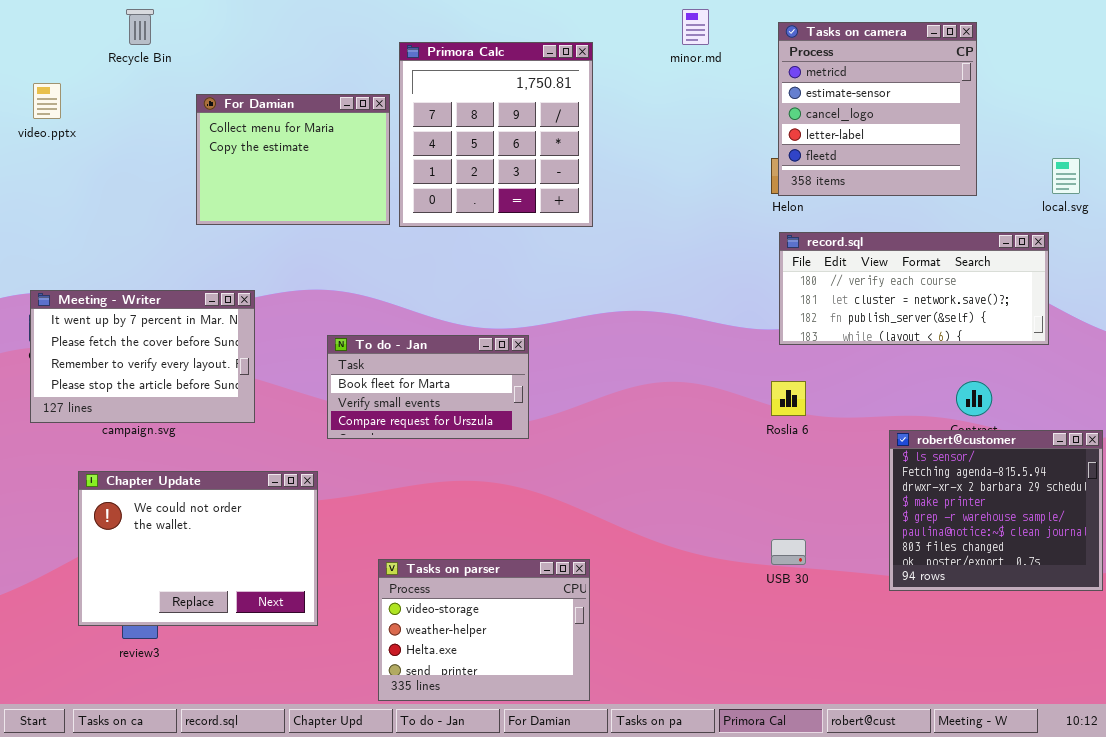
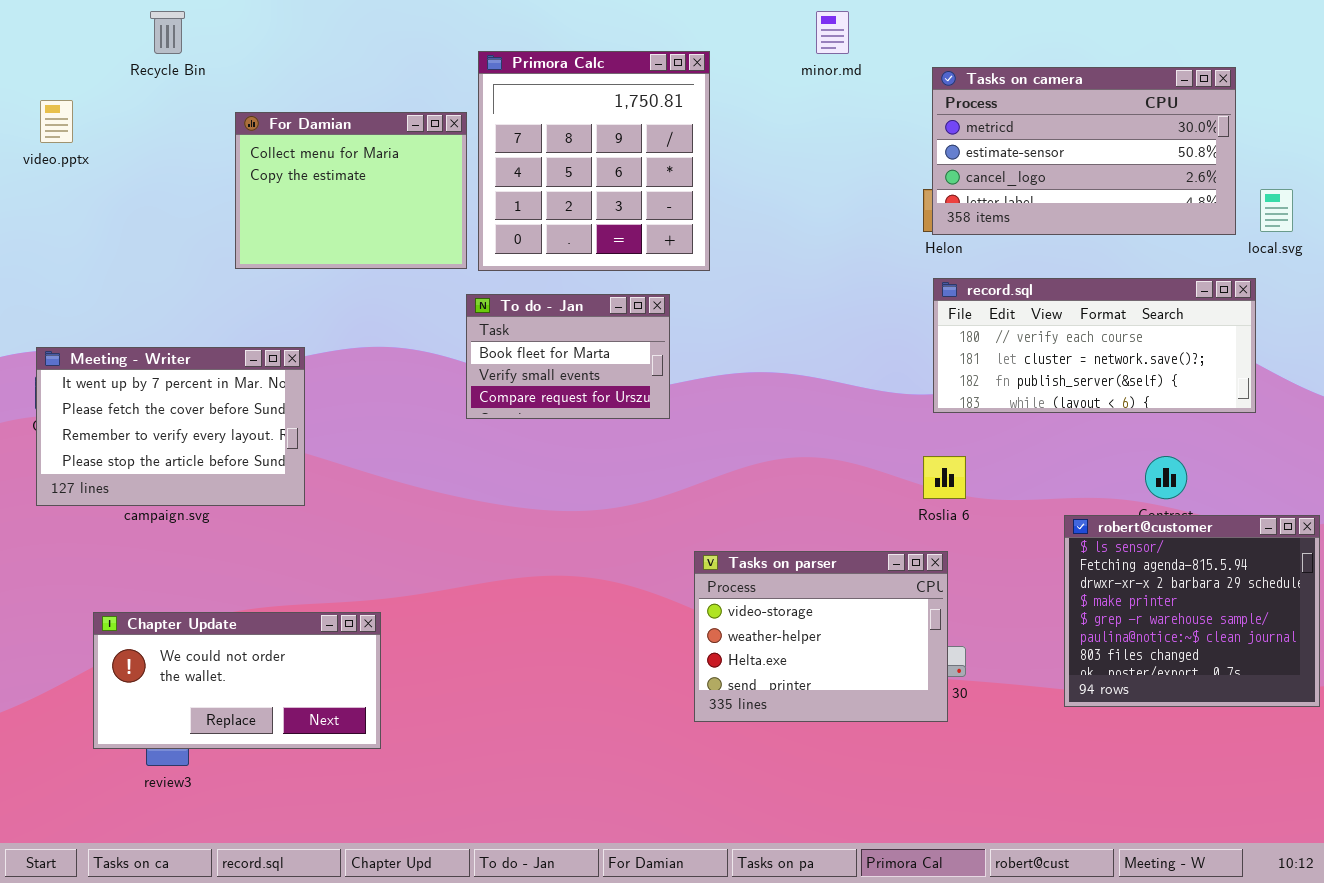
Tasks on camera: [778,22,977,196] -> [932,67,1236,235], resized
To do - Jan: [327,335,529,439] -> [466,294,670,419], moved, resized
Chapter Update: [78,471,318,626] -> [93,612,381,749], resized
Tasks on parser: [378,559,590,701] -> [694,551,948,722], moved

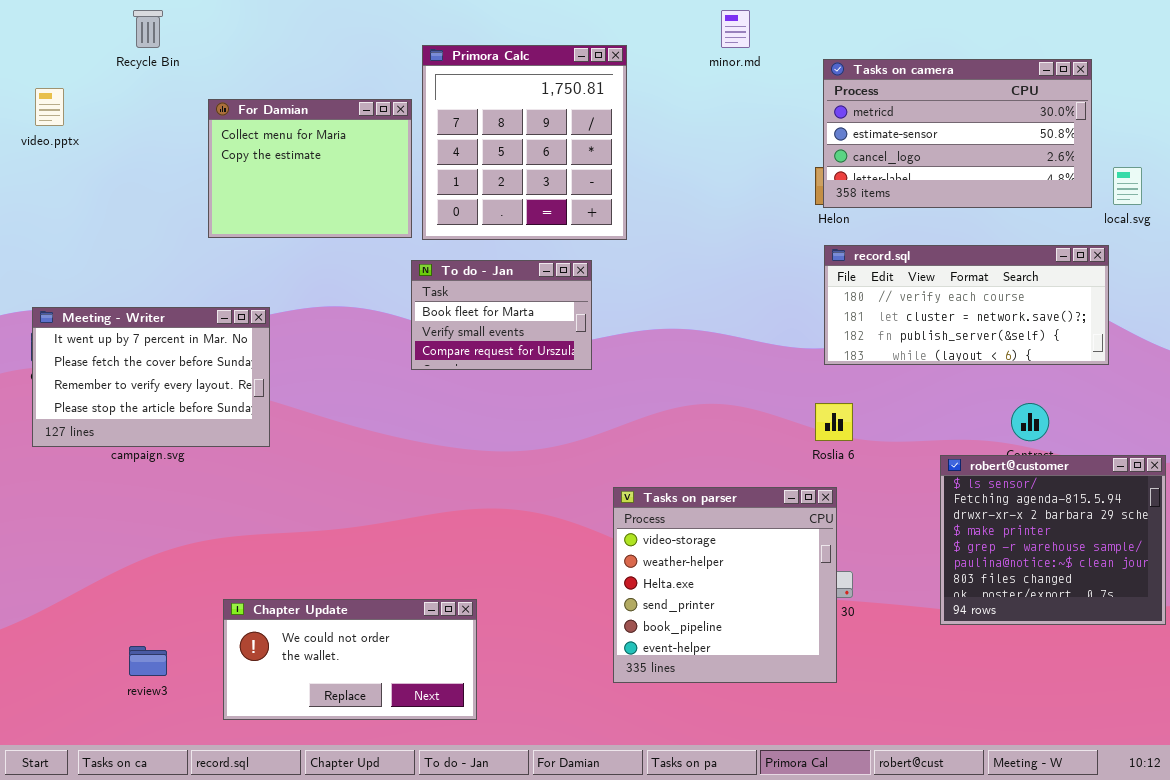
Tasks on parser: [694,551,948,722] -> [613,487,837,683], resized
Chapter Update: [93,612,381,749] -> [223,599,477,720], moved

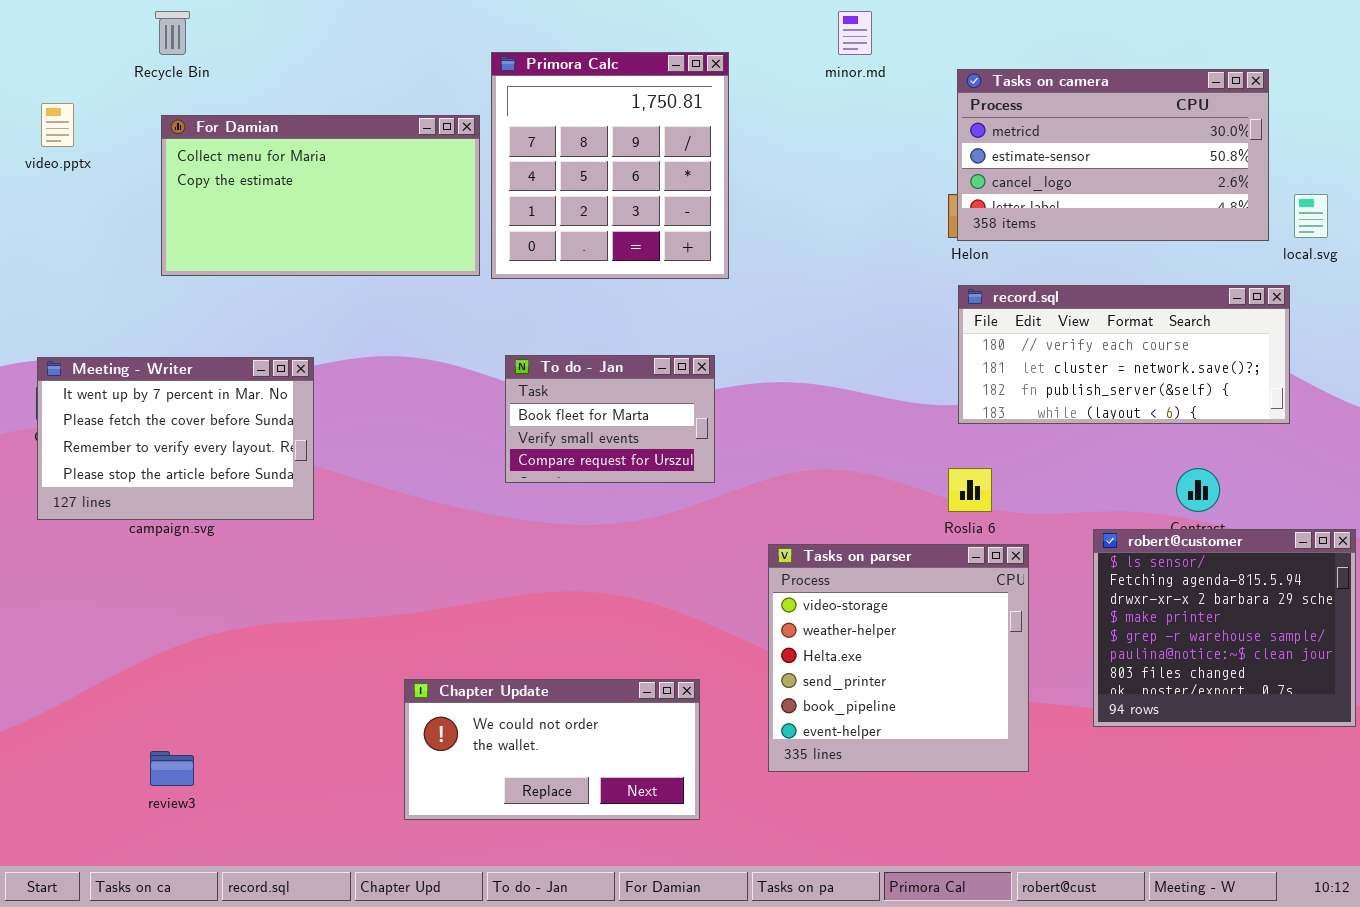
For Damian: [208,99,412,238] -> [161,115,480,276], resized
To do - Jan: [411,260,592,370] -> [505,355,715,483], moved
Tasks on parser: [613,487,837,683] -> [768,544,1029,772], moved
Chapter Update: [223,599,477,720] -> [404,679,700,820], moved

